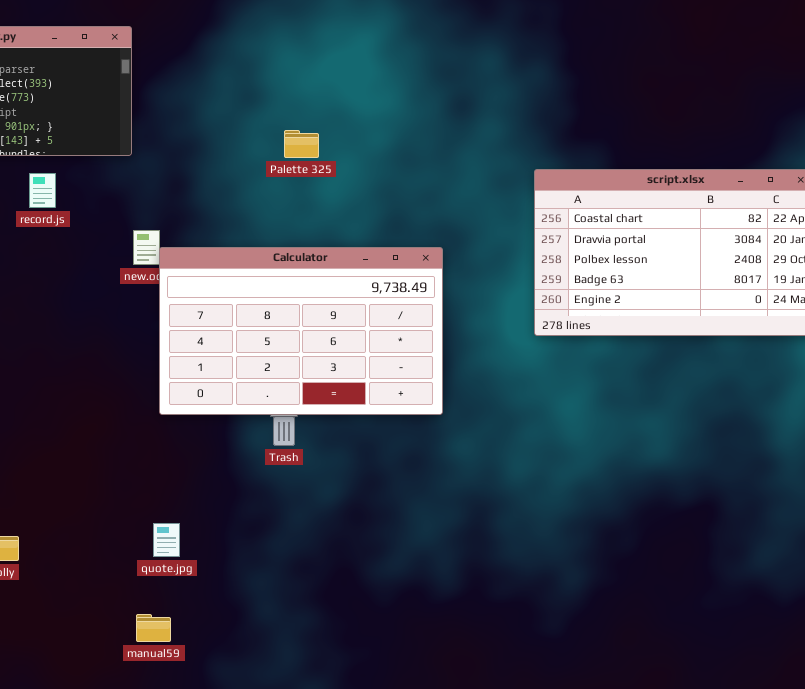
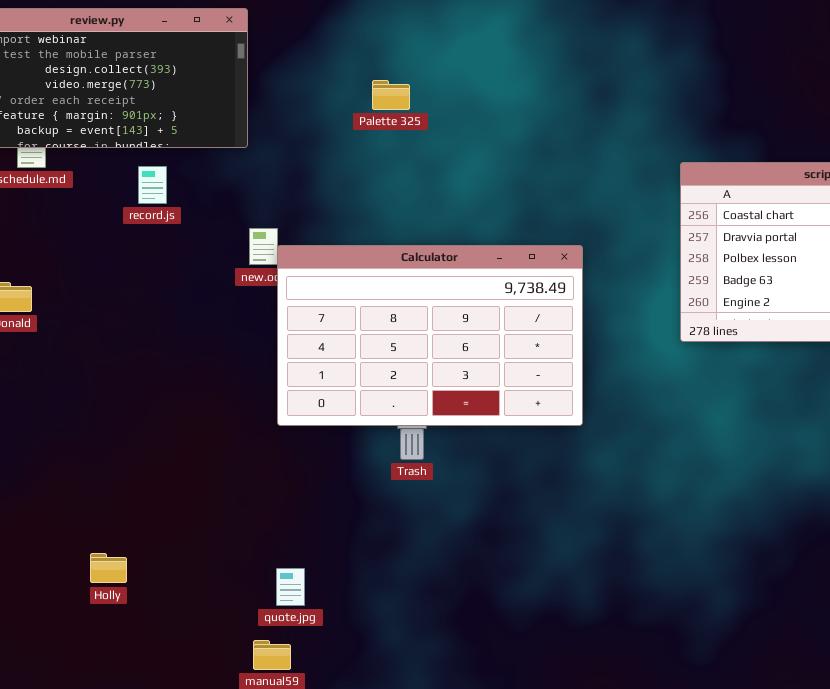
Palette 325: [284,130,319,158] -> [372,80,410,110], moved
quote.jpg: [153,523,180,557] -> [276,568,305,606], moved

